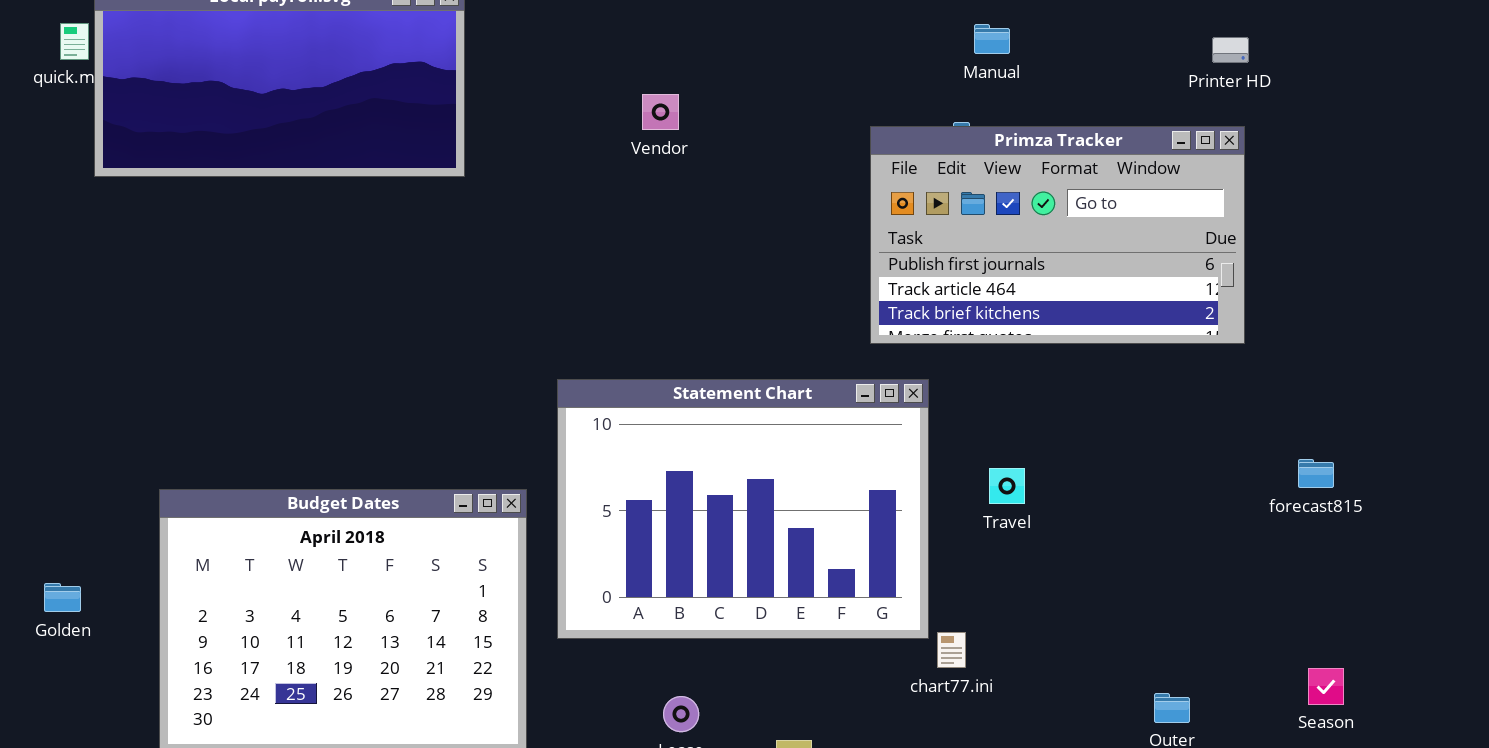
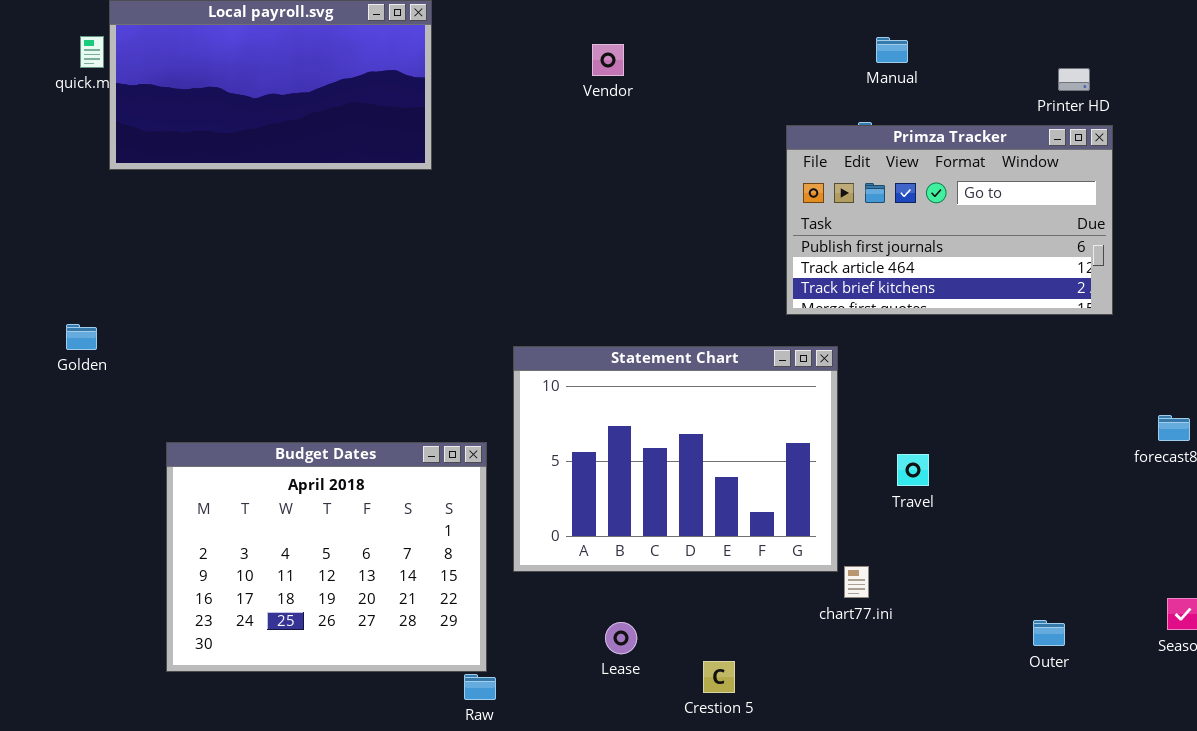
Printer HD: [1212,37,1249,63] -> [1058,68,1090,91], moved
Vendor: [642,94,679,130] -> [592,44,624,76], moved
Travel: [989,468,1025,504] -> [897,454,929,486], moved
Golden: [44,583,81,612] -> [66,324,97,350], moved

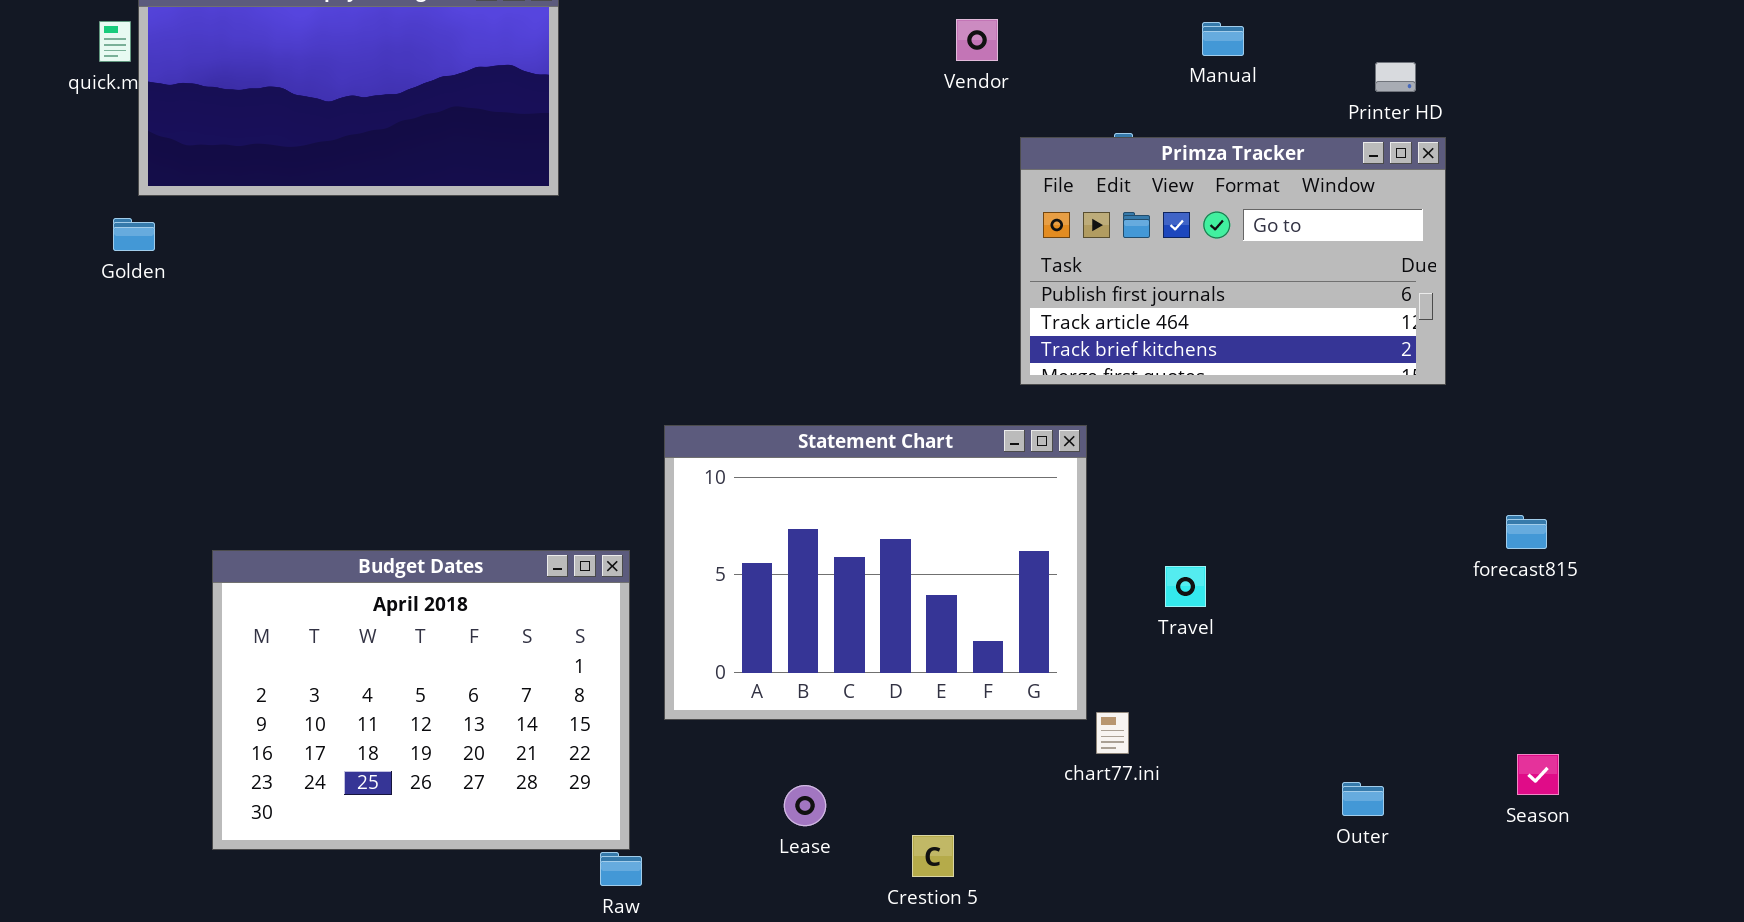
Manual: [876,37,908,63] -> [1202,22,1244,56], moved
Vendor: [592,44,624,76] -> [956,19,998,61], moved
Golden: [66,324,97,350] -> [113,218,155,251], moved

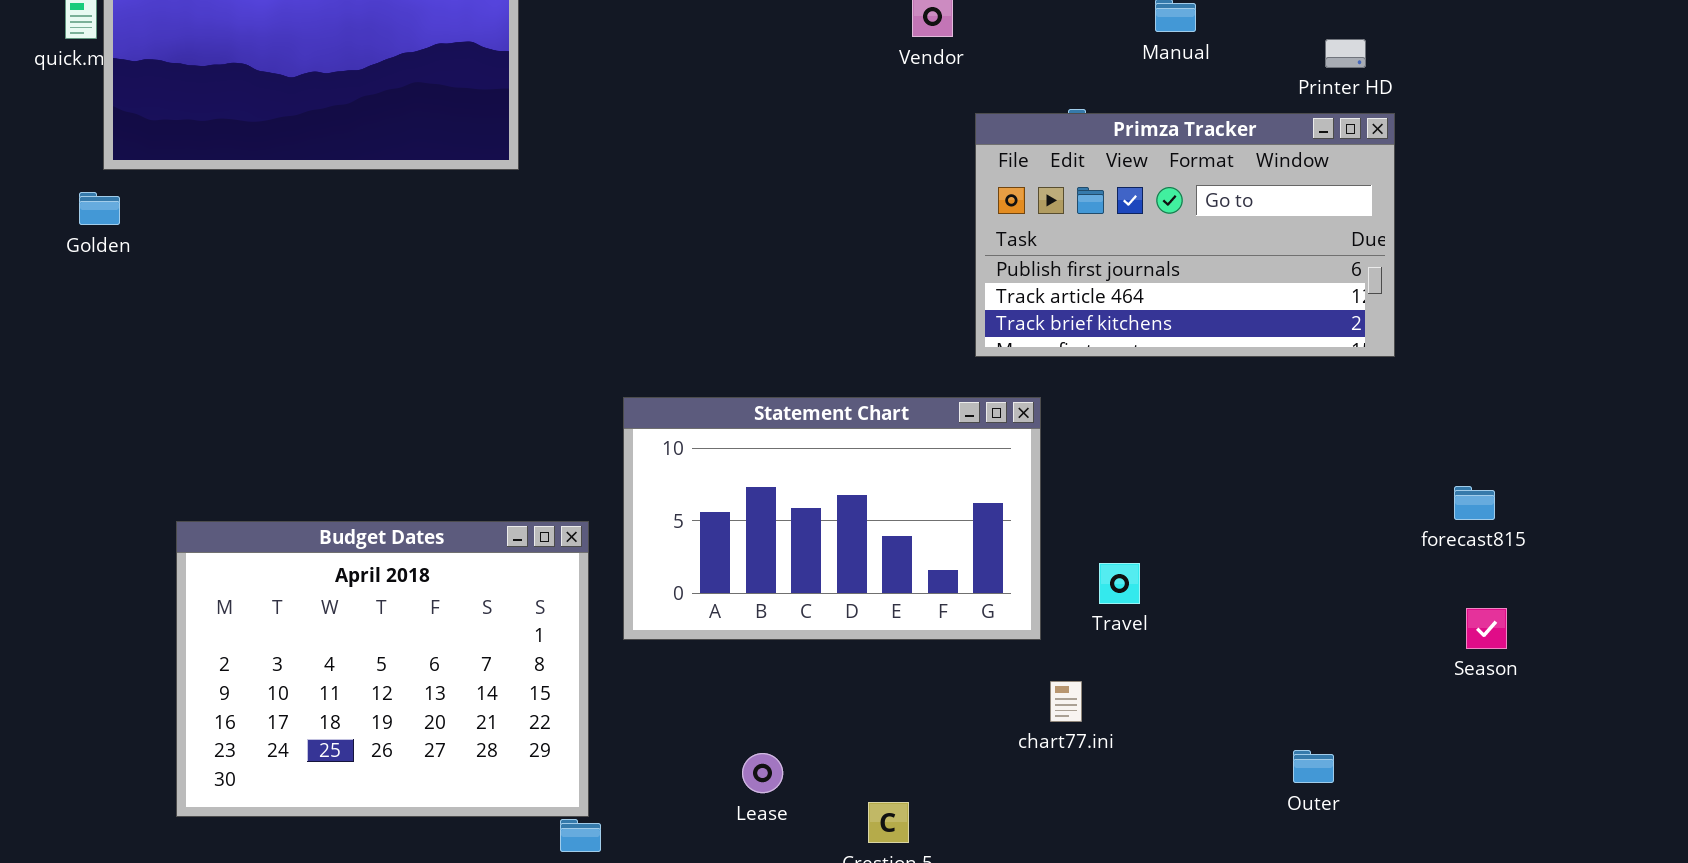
Statement Chart: [664,425,1087,720] -> [623,397,1041,640], resized
Travel: [1165,566,1206,607] -> [1099,563,1140,604], moved
Season: [1517,754,1559,795] -> [1466,608,1507,649], moved

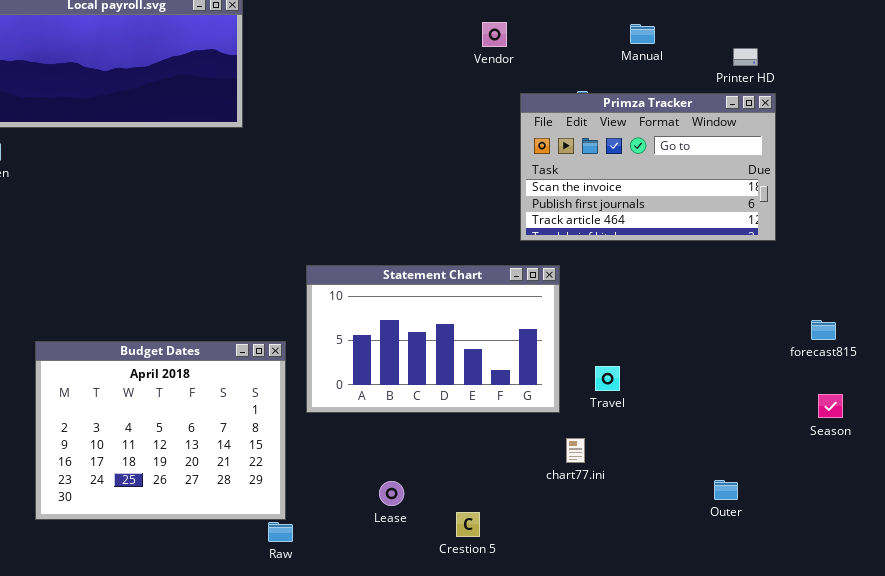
Primza Tracker: [975,113,1395,357] -> [520,93,776,241], scrolled up 1 row

